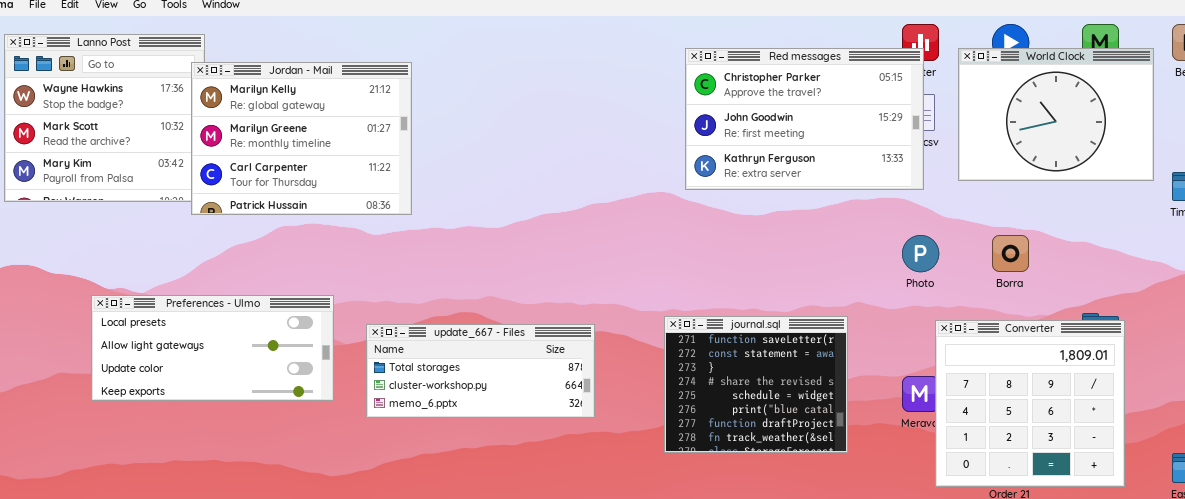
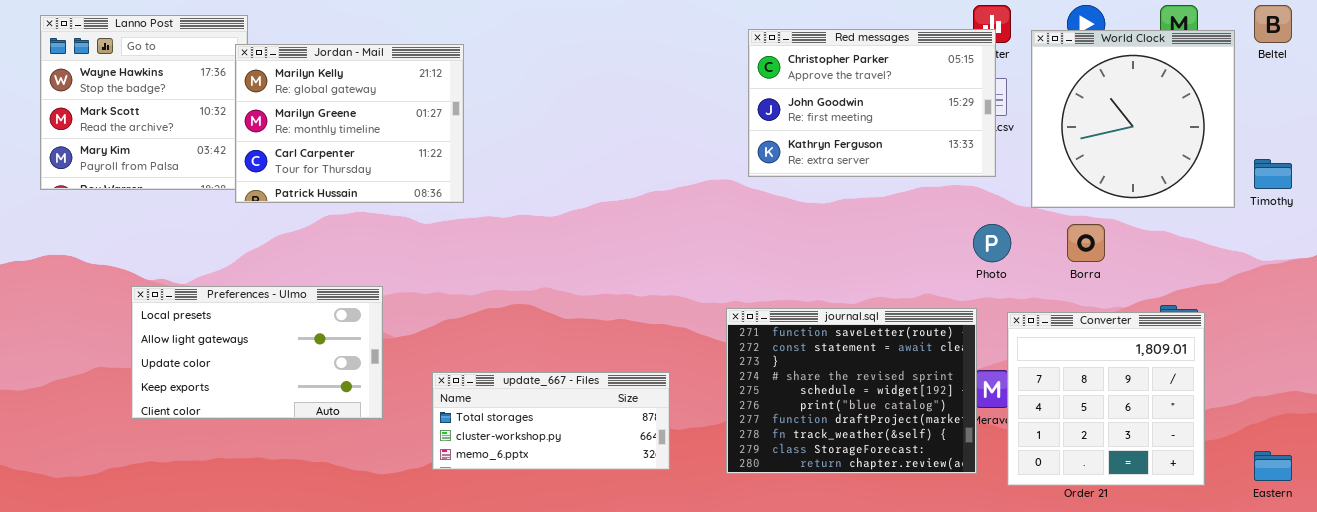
World Clock: [958,48,1154,181] -> [1031,30,1235,208], resized
Preferences - Ulmo: [91,295,334,401] -> [131,286,383,419], resized
journal.sql: [664,316,848,453] -> [726,308,977,474], resized
update_667 - Files: [366,324,595,418] -> [432,372,670,470], moved

